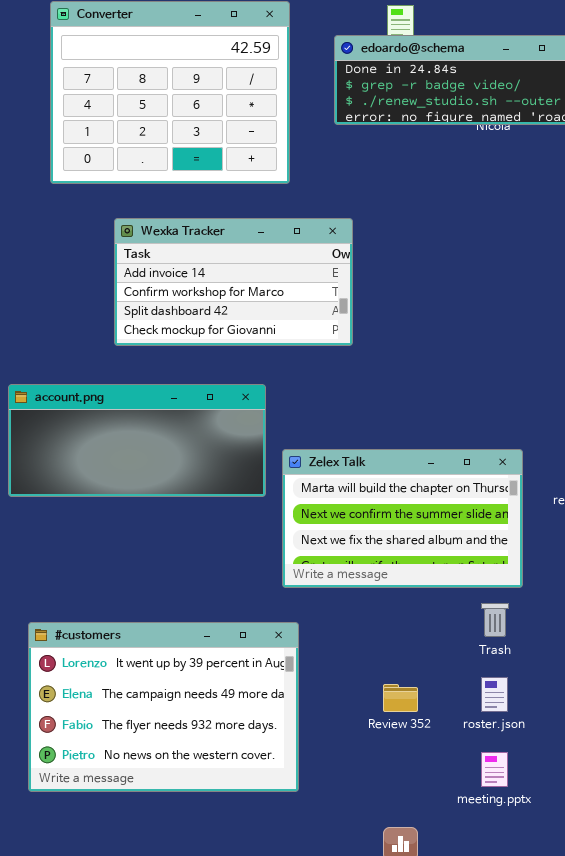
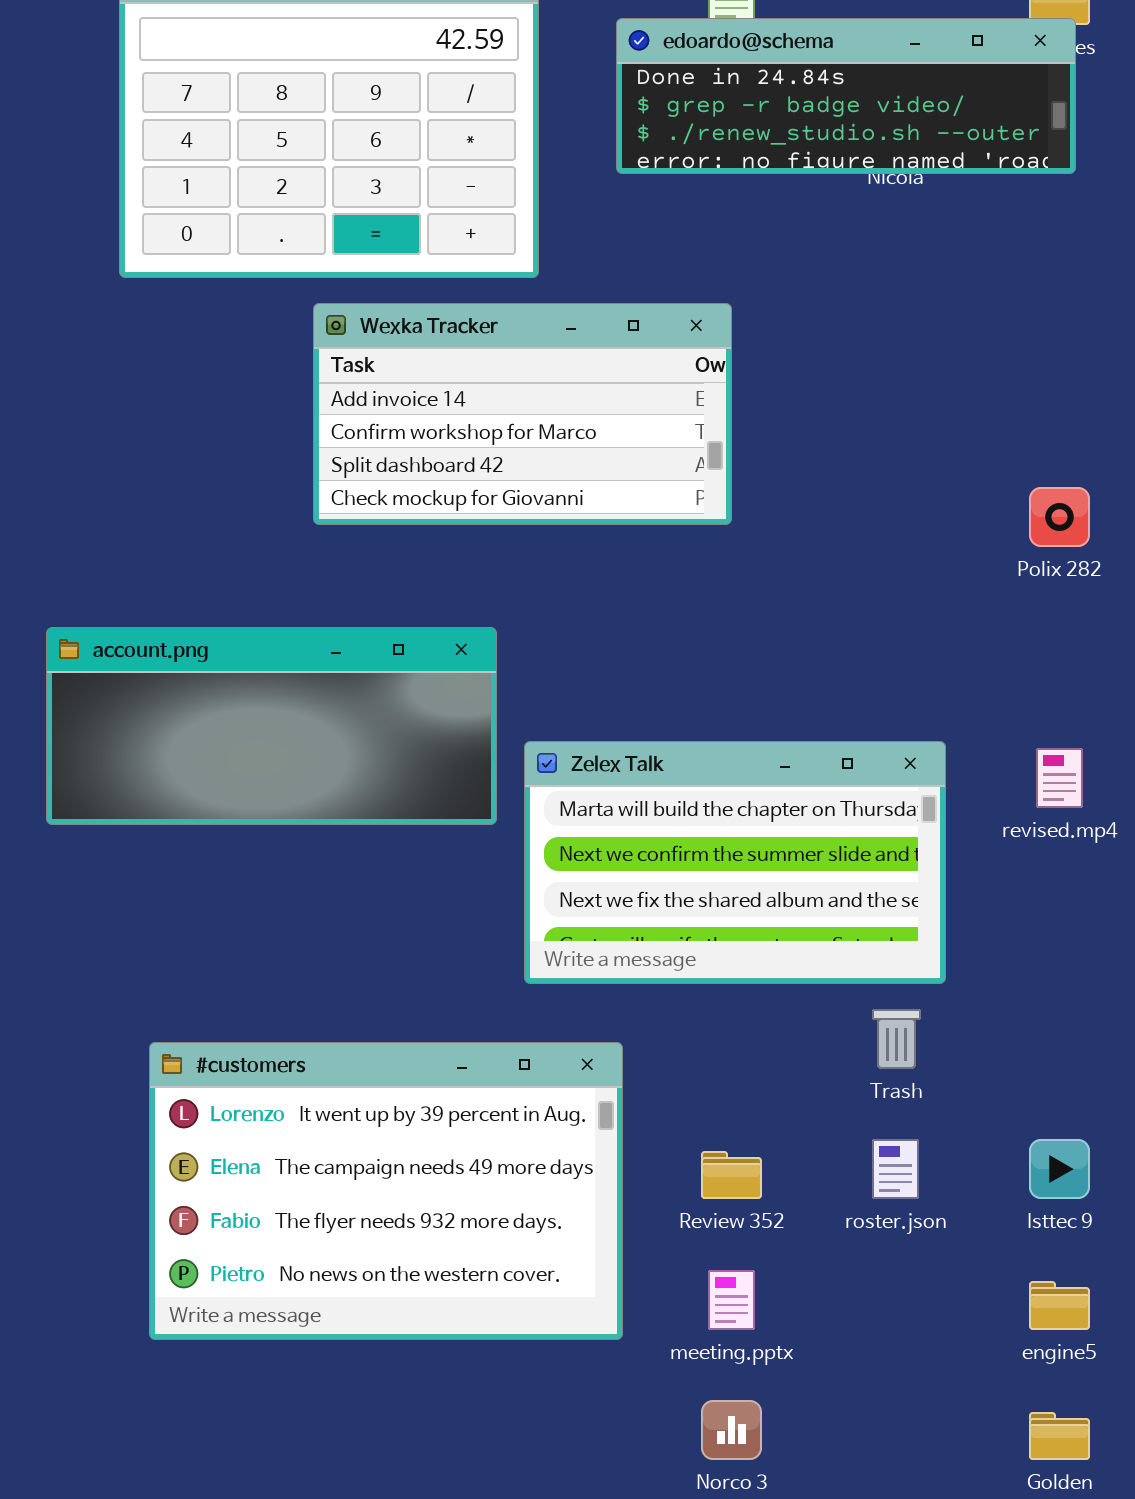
Wexka Tracker: [114,218,353,346] -> [313,303,732,525], moved
#customers: [28,622,299,792] -> [149,1042,623,1340], moved
meeting.pptx: [481,752,508,787] -> [708,1270,755,1330], moved

